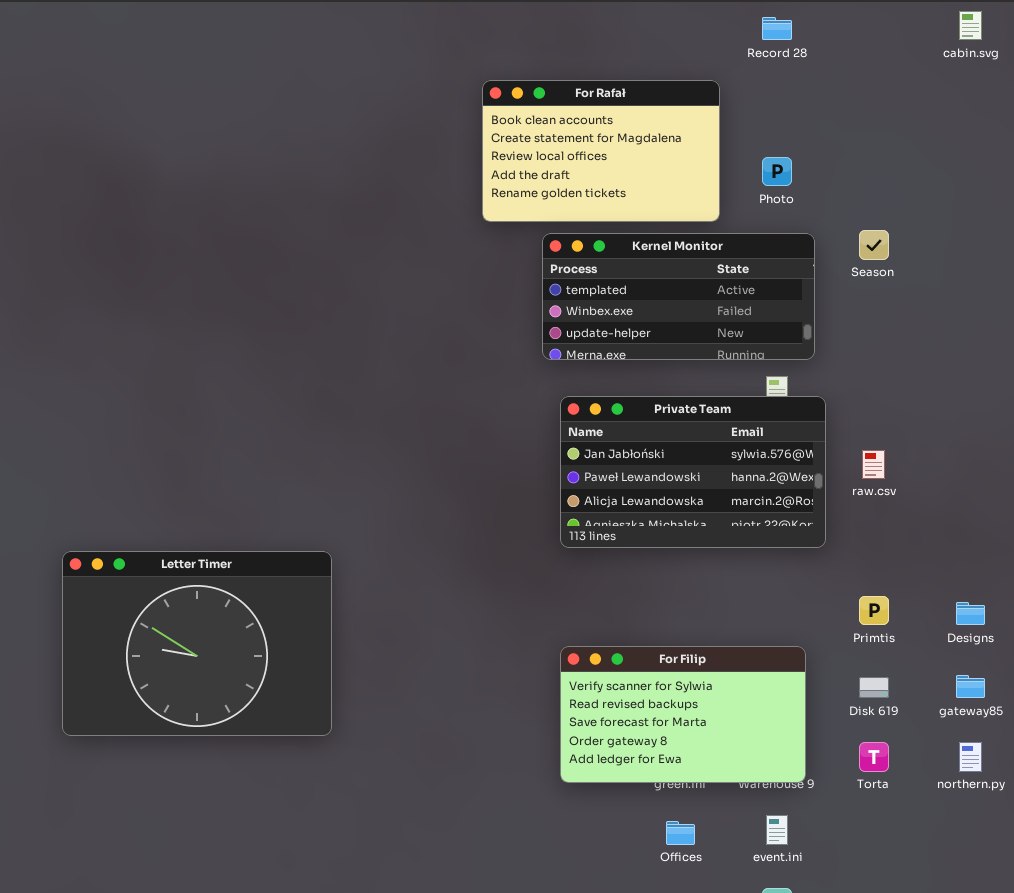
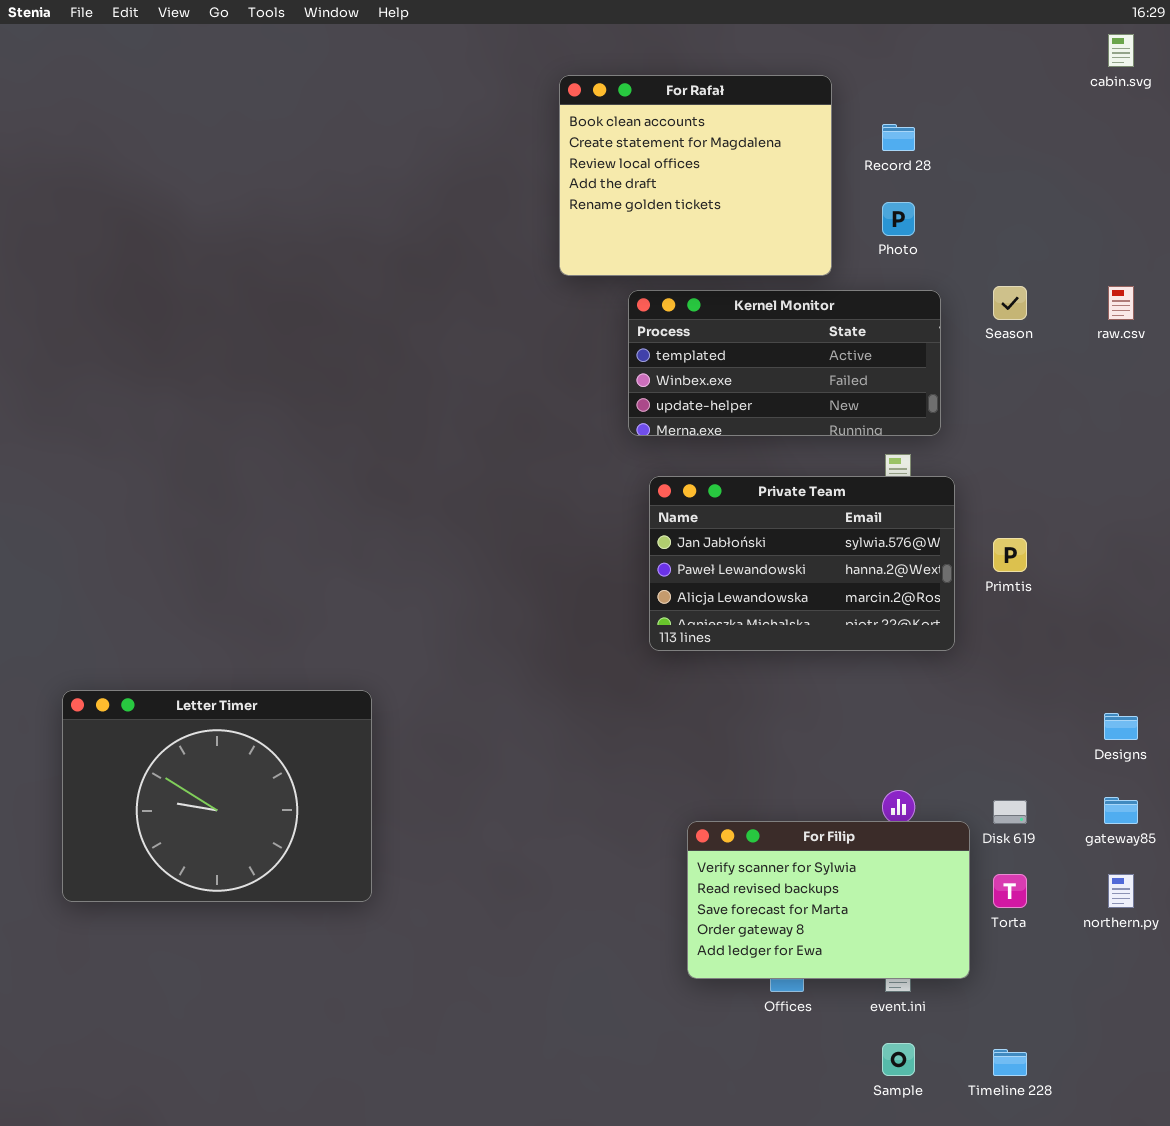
Record 28: [762,17,792,40] -> [882,124,915,151], moved
For Rafał: [482,80,720,222] -> [559,75,832,276], resized
raw.csv: [862,450,885,479] -> [1108,286,1134,320], moved
Letter Timer: [62,551,332,736] -> [62,690,372,902], moved
Primtis: [859,596,889,625] -> [993,538,1027,572], moved
For Filip: [560,646,806,783] -> [687,821,970,979], moved

